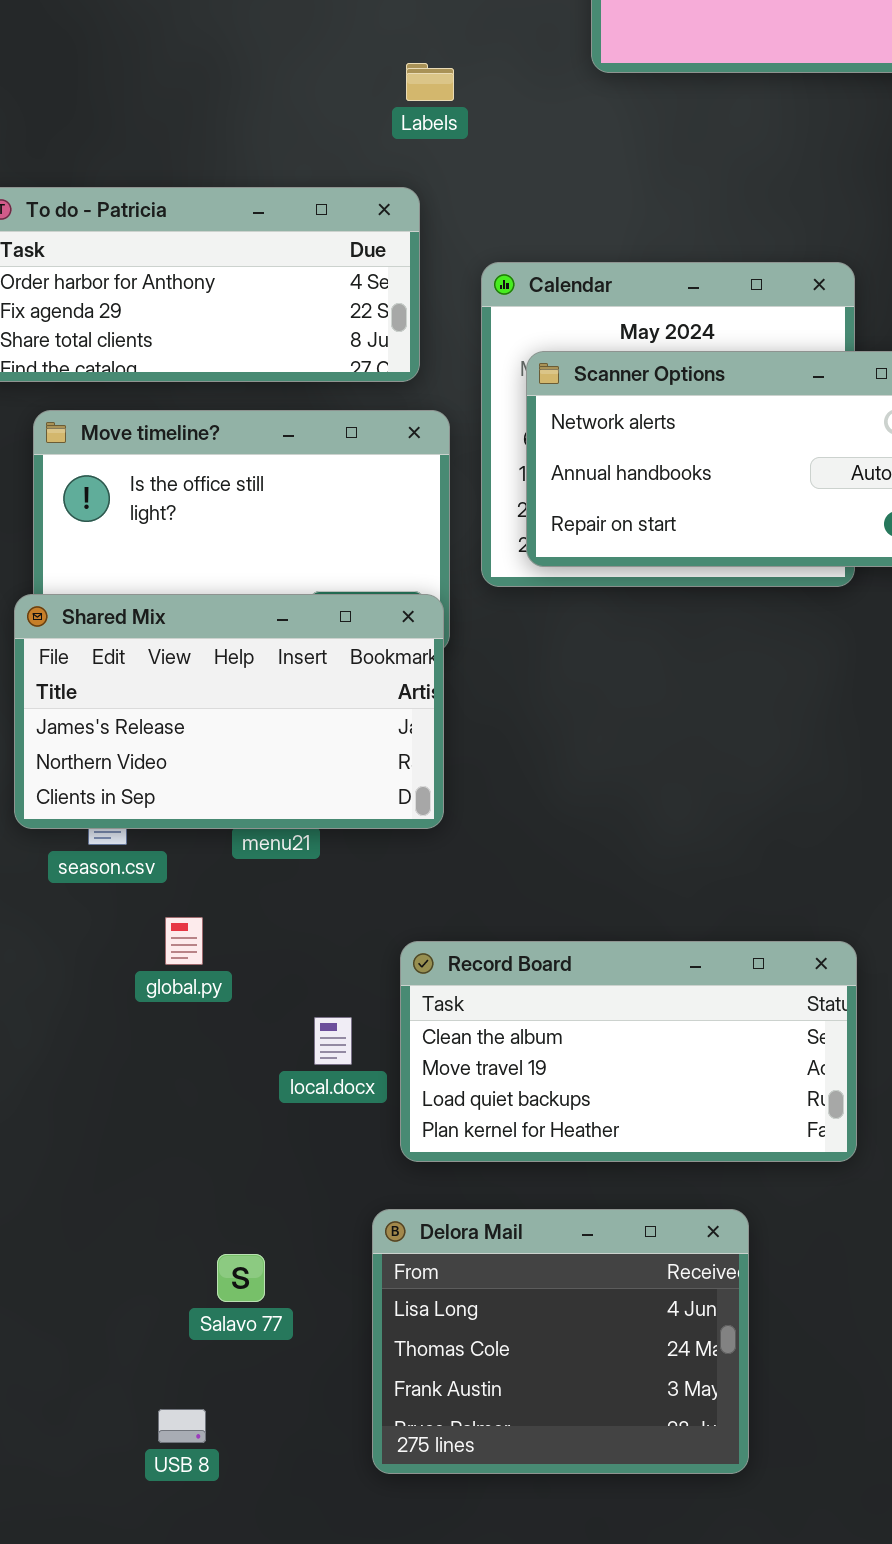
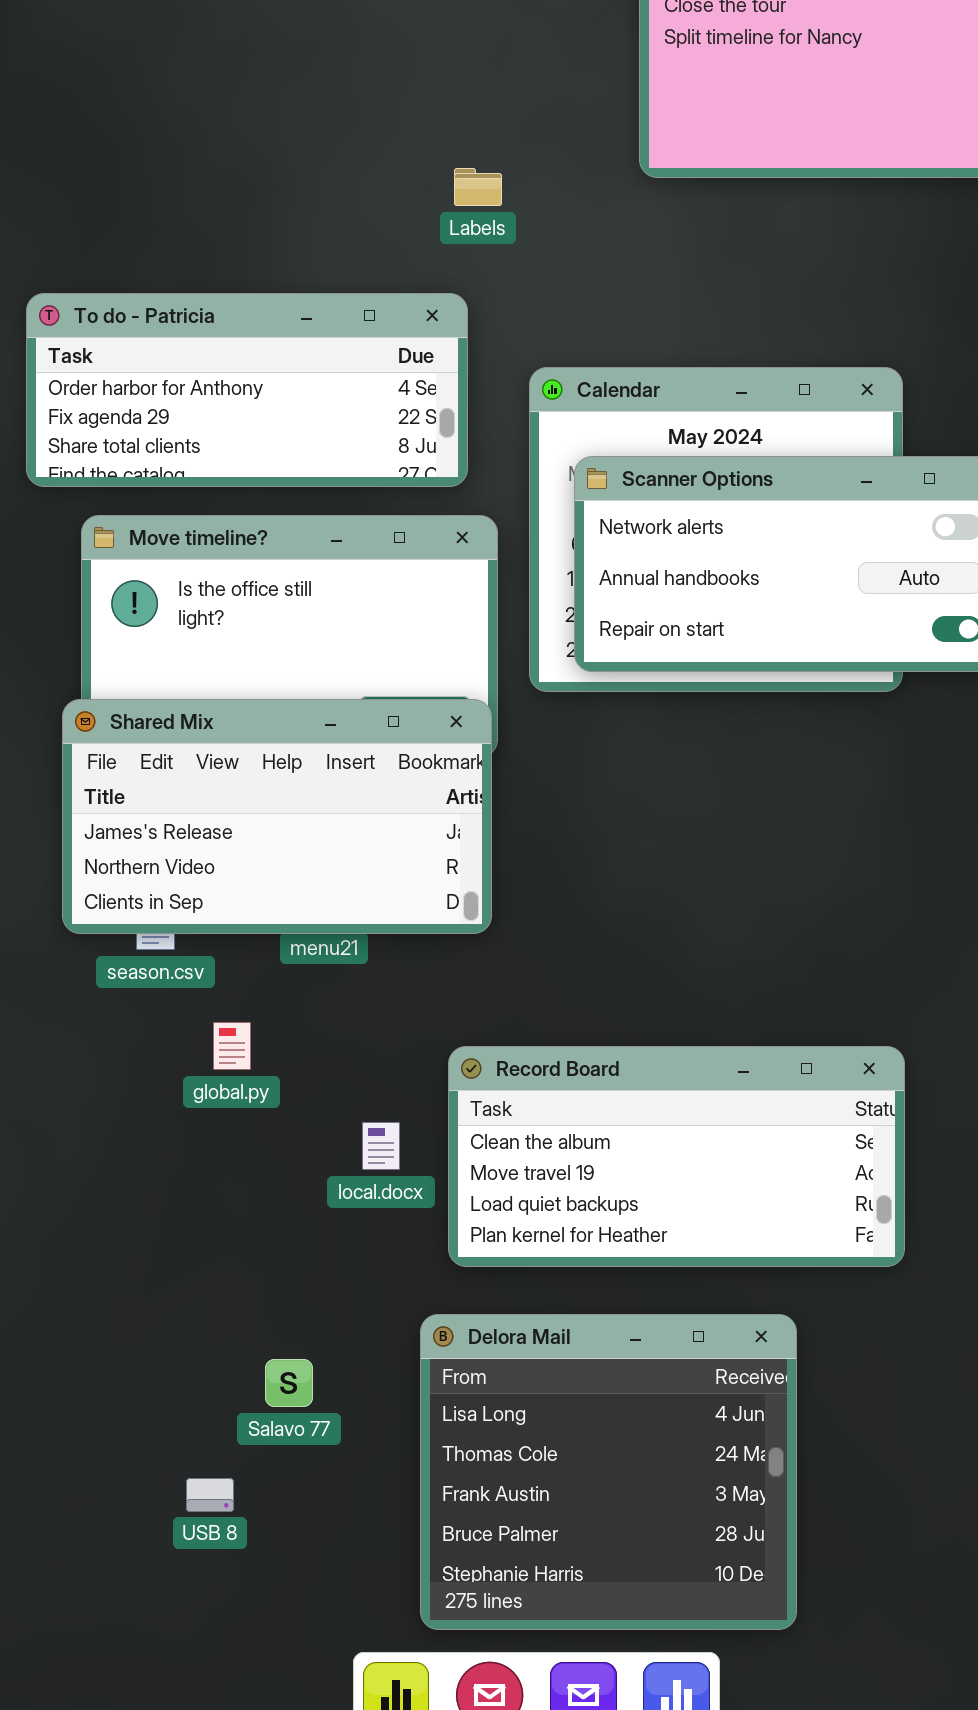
Delora Mail: [372,1209,749,1474] -> [420,1314,797,1630], resized
USB 8: [158,1409,206,1443] -> [186,1478,234,1512], moved

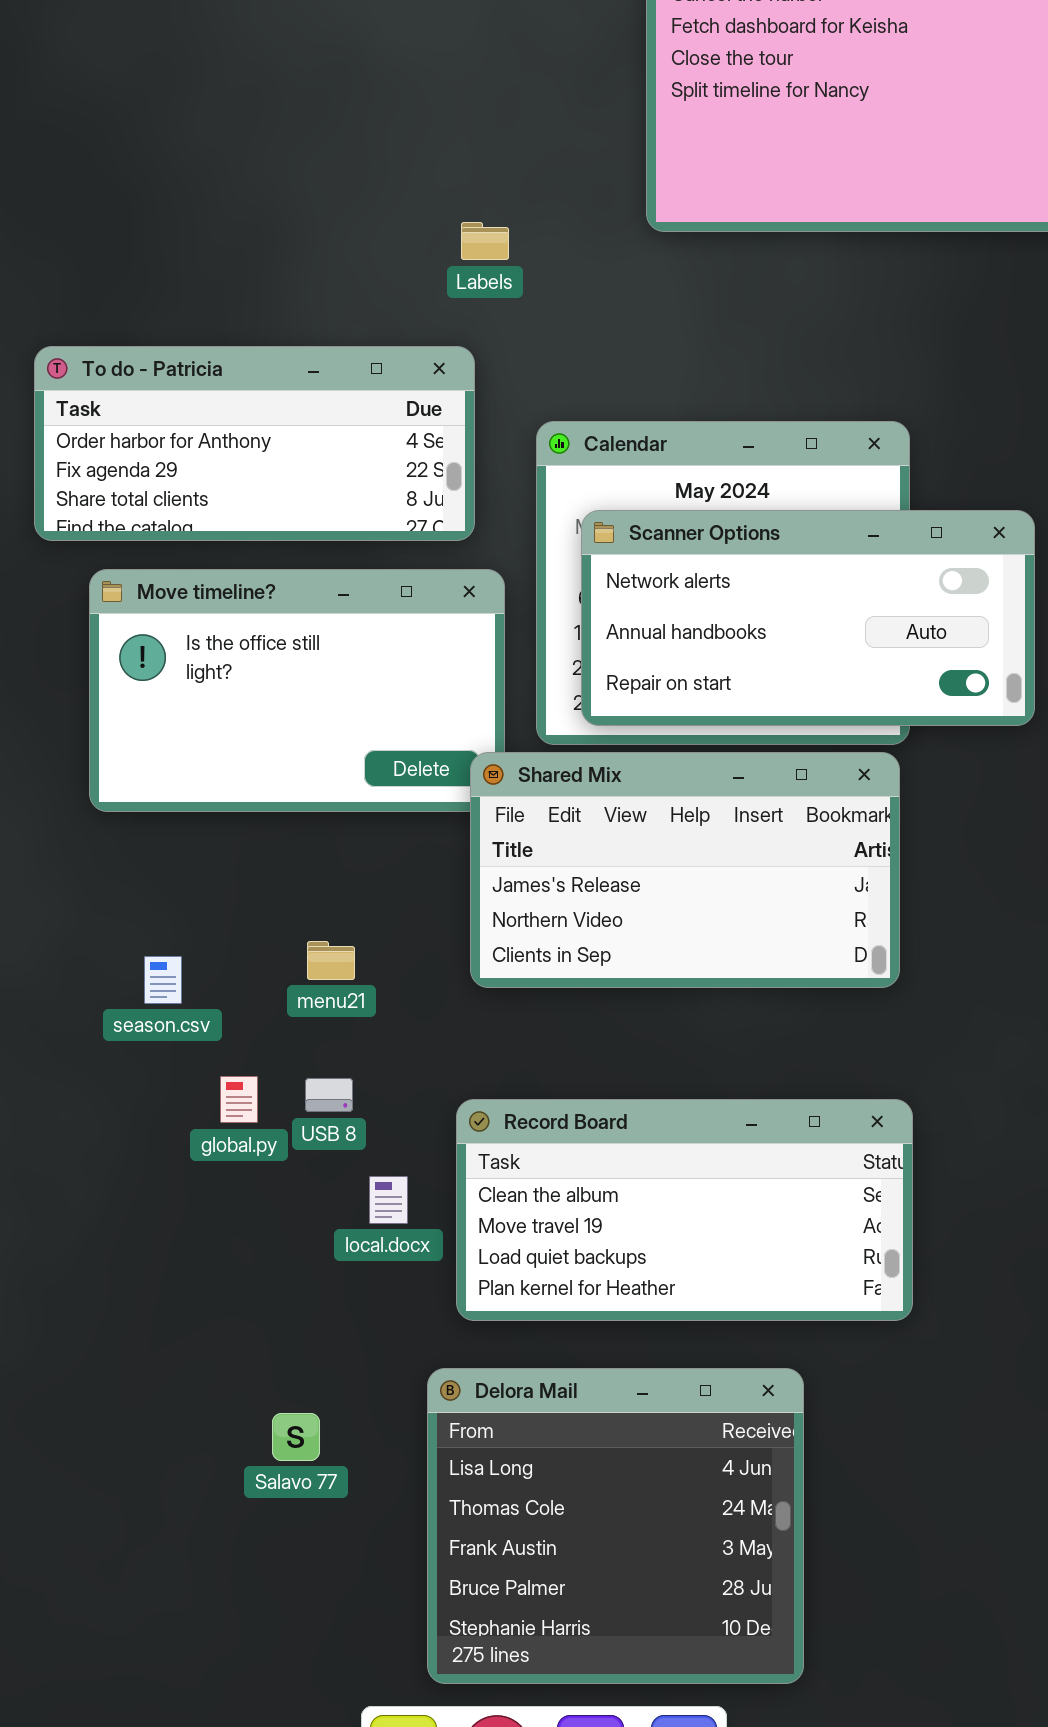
Shared Mix: [62,699,492,934] -> [470,752,900,988], moved
USB 8: [186,1478,234,1512] -> [305,1078,353,1112], moved

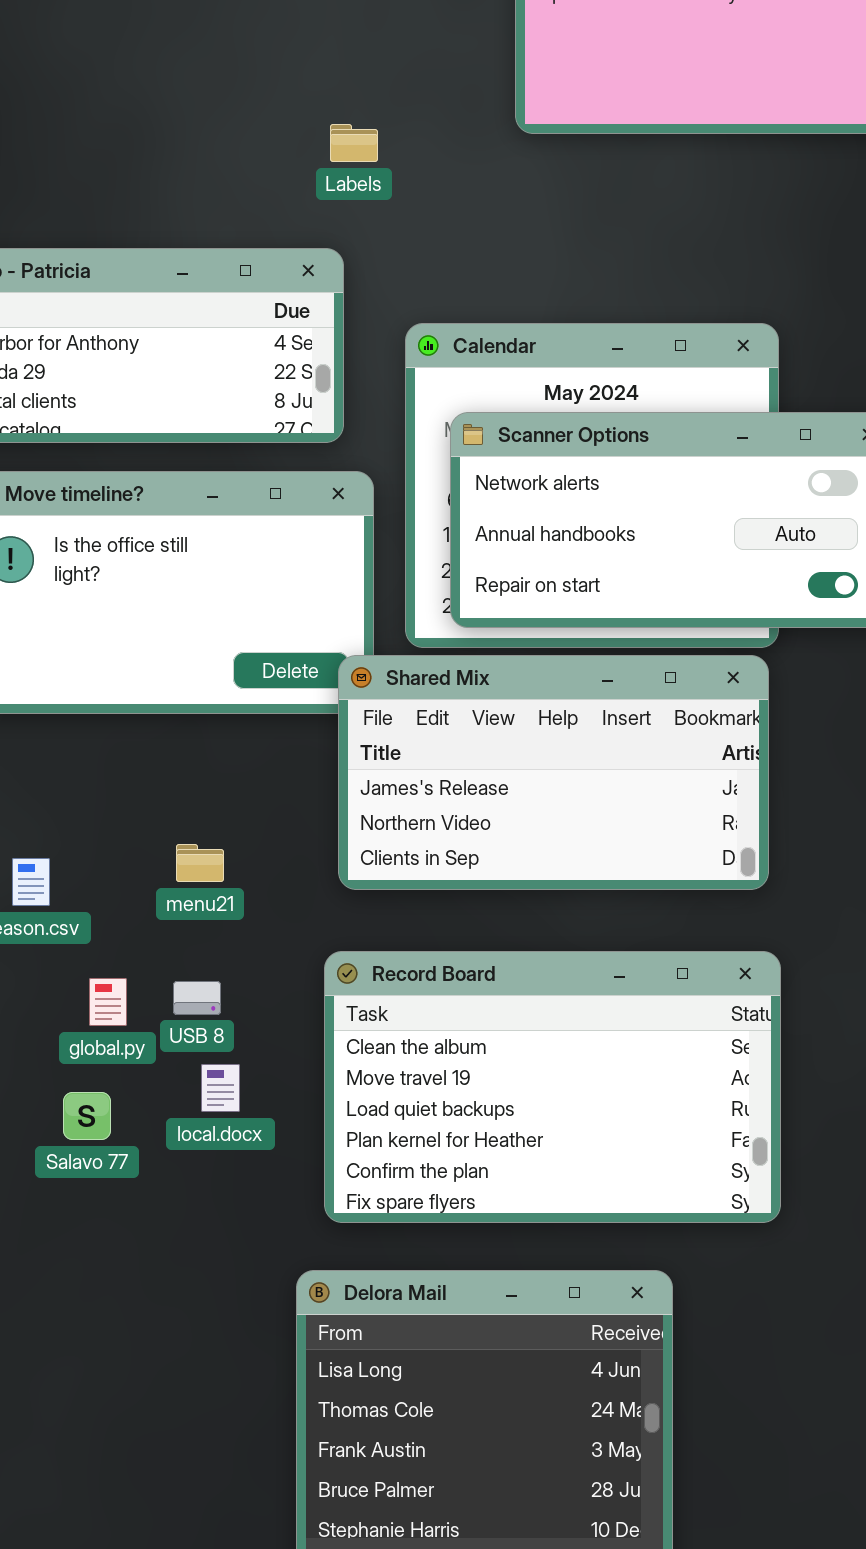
Record Board: [456,1099,913,1321] -> [324,951,781,1223], resized
local.docx: [369,1176,408,1224] -> [201,1064,240,1112], moved
Salavo 77: [272,1413,320,1461] -> [63,1092,111,1140], moved

